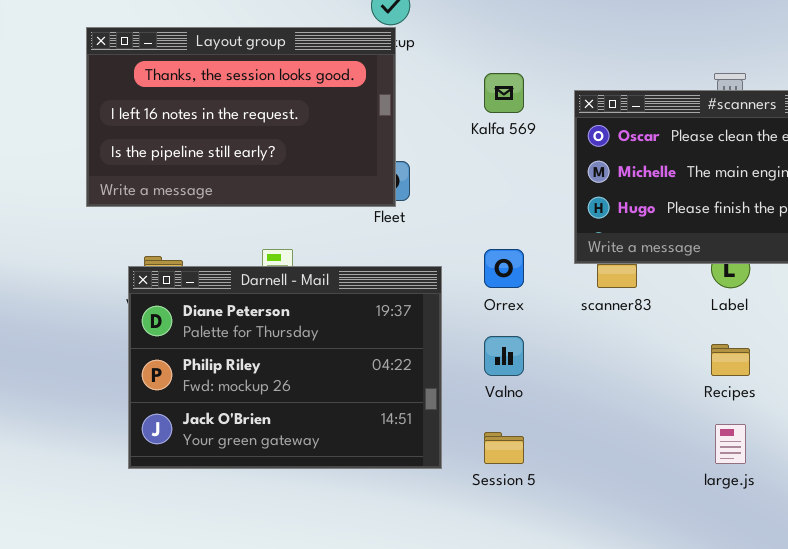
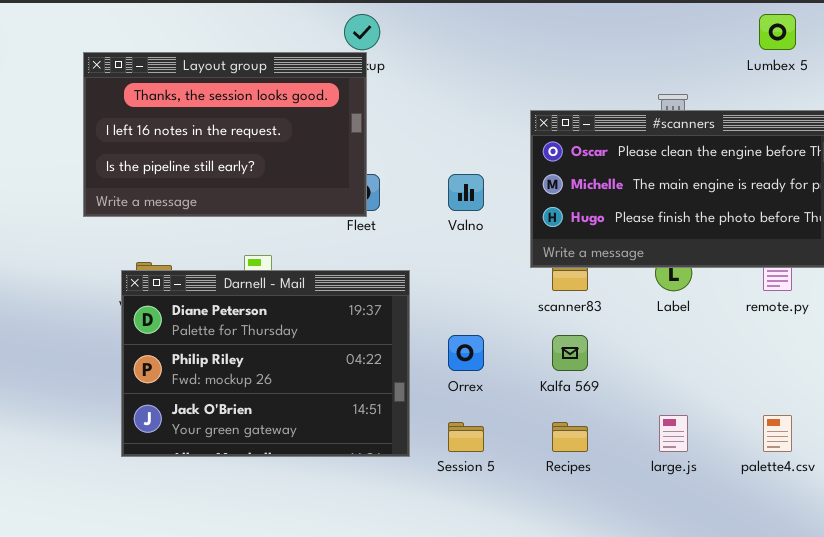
Kalfa 569: [484,73,524,113] -> [552,335,588,371], moved
Orrex: [484,249,524,288] -> [448,335,484,371], moved
Valno: [484,336,524,376] -> [448,174,484,211], moved
Recipes: [711,344,750,376] -> [552,422,588,452], moved

